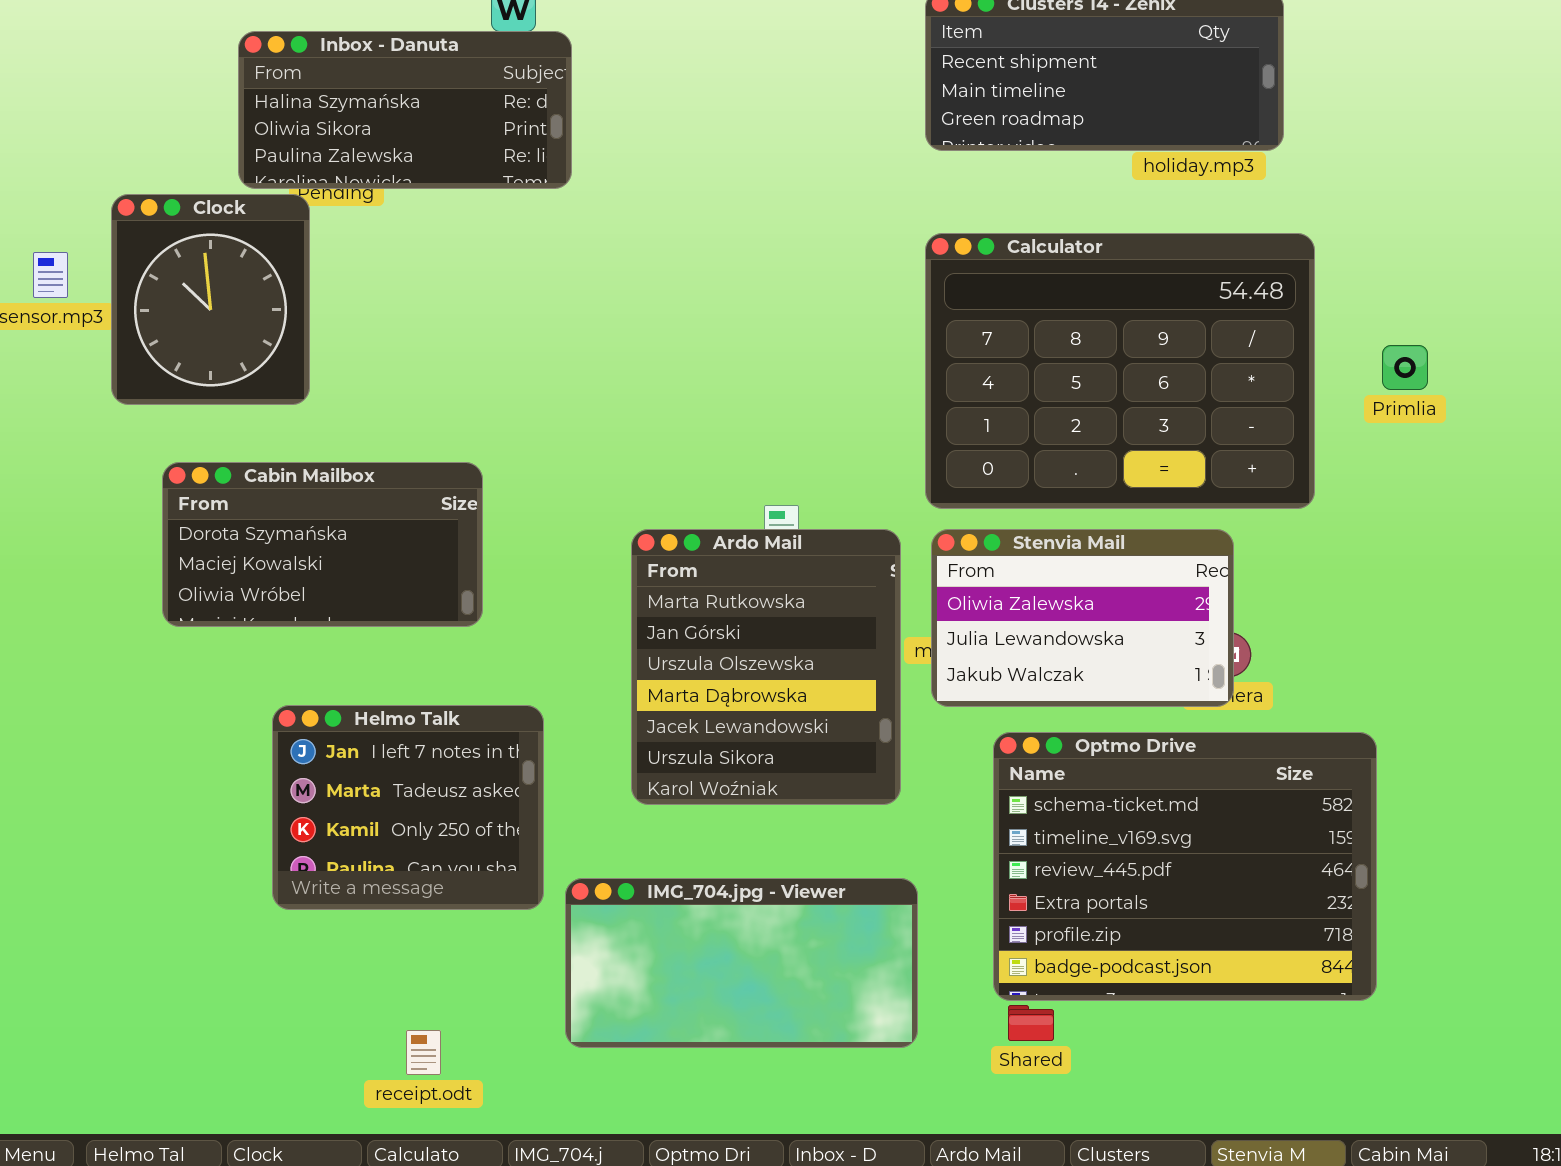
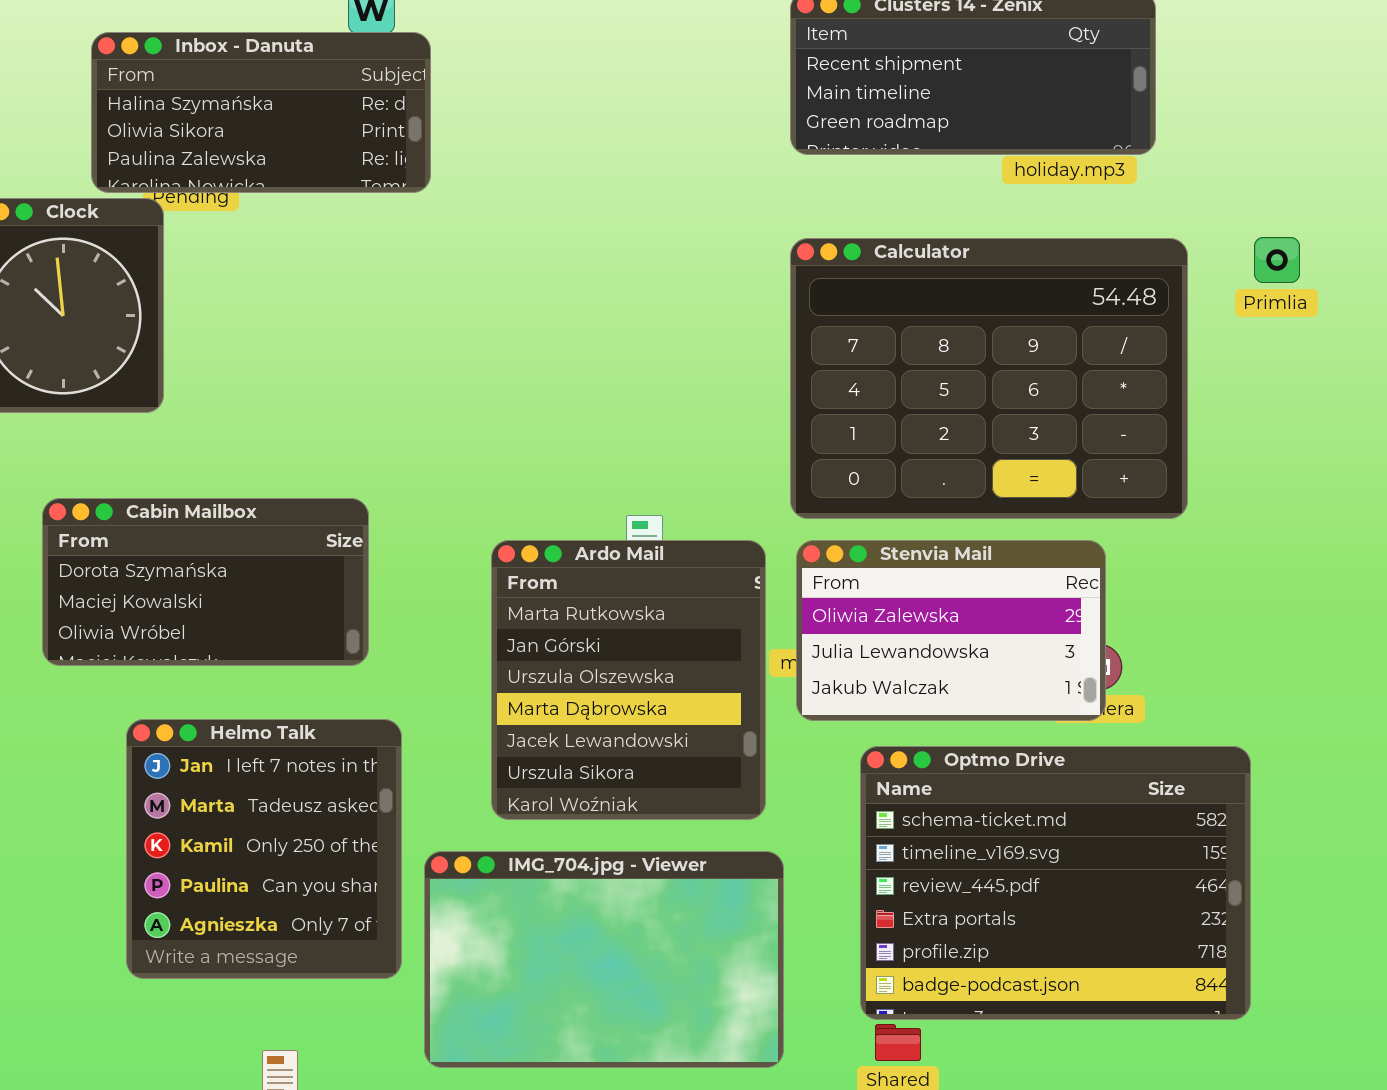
Primlia: [1382,345,1428,390] -> [1254,237,1300,283], moved
Cabin Mailbox: [162,462,483,627] -> [42,498,369,666], moved
Helmo Talk: [272,705,544,910] -> [126,719,402,979], resized
IMG_704.jpg - Viewer: [565,878,918,1048] -> [424,851,784,1068], resized

